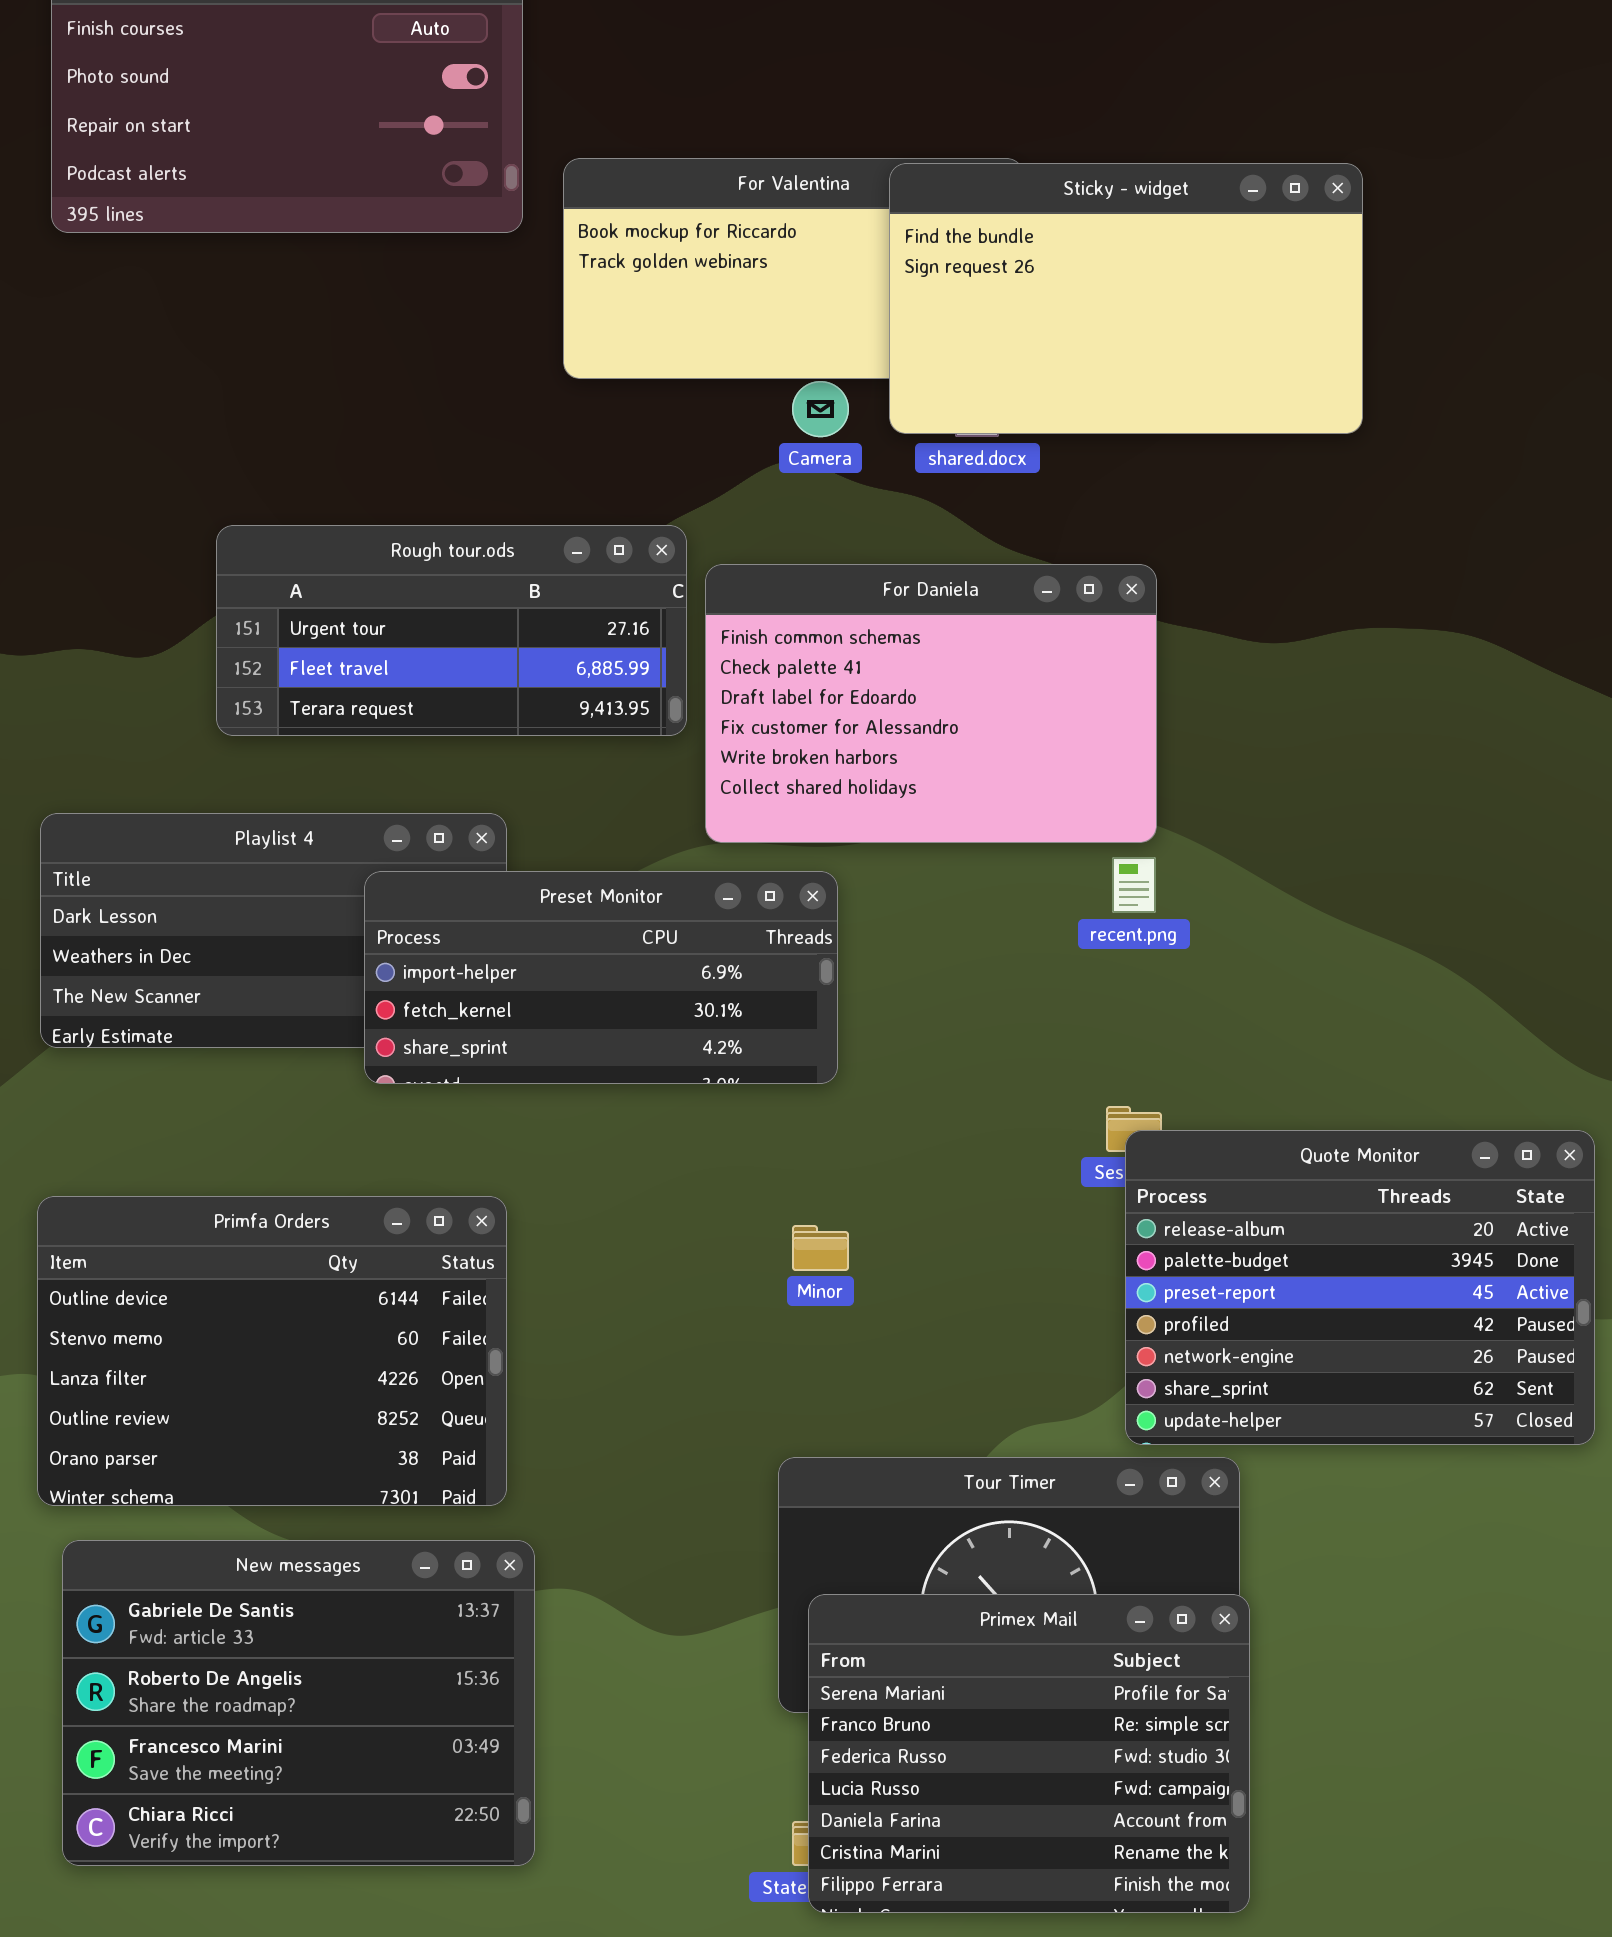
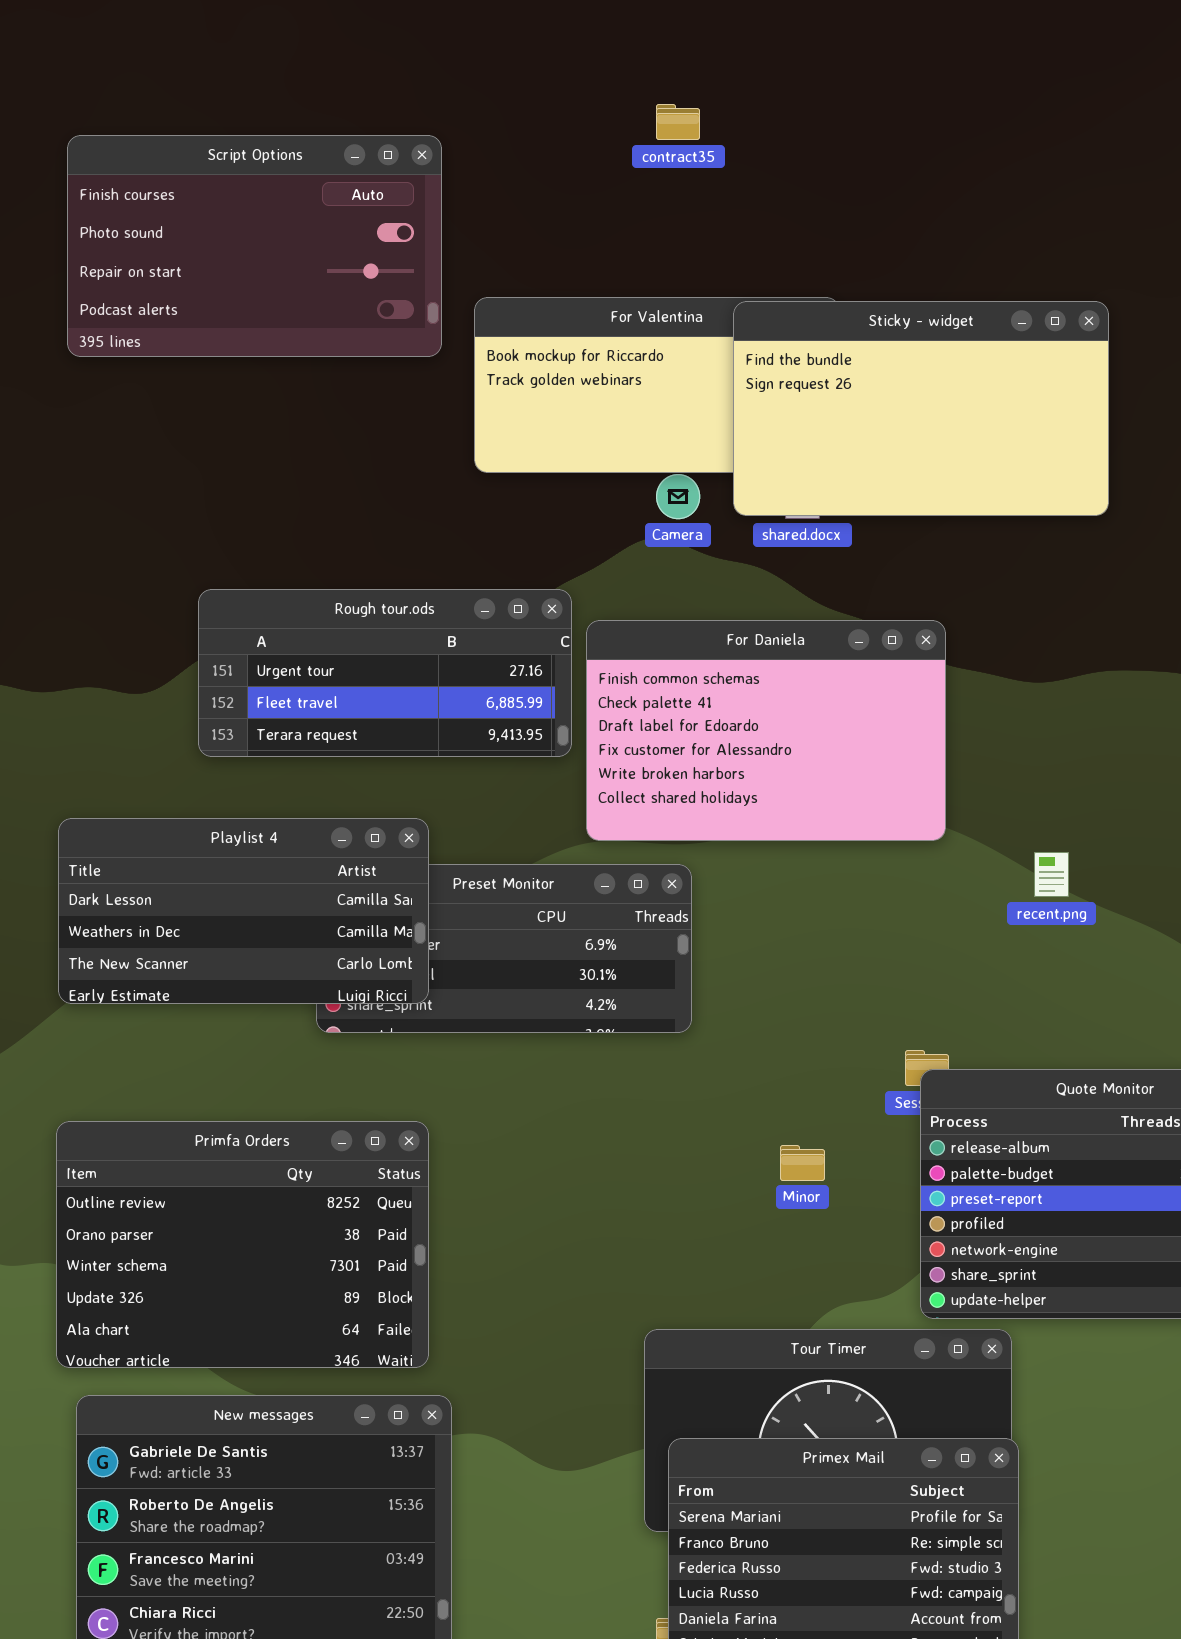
Playlist 4: [40,813,507,1048] -> [58,818,429,1004], raised
recent.png: [1112,857,1156,913] -> [1034,852,1069,897], moved
Primfa Orders: [37,1196,507,1506] -> [56,1121,429,1368], scrolled down 3 rows
Minor: [792,1225,849,1271] -> [780,1145,825,1181], moved

